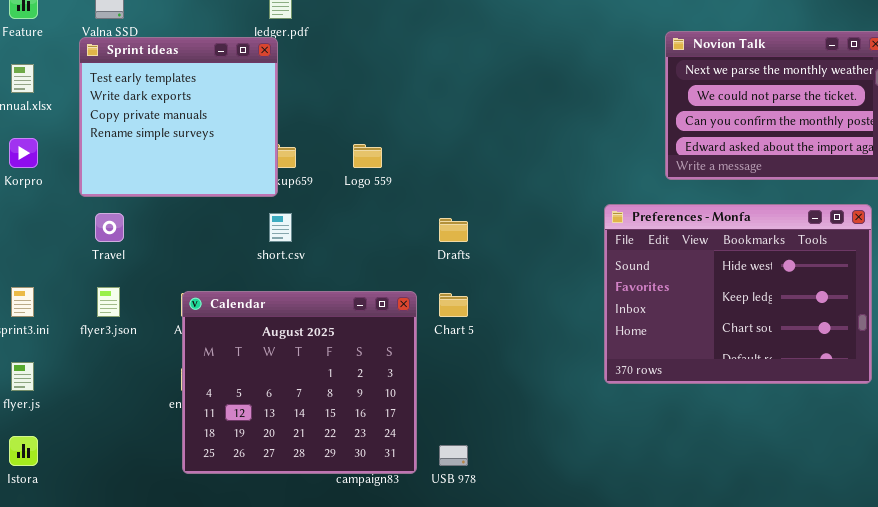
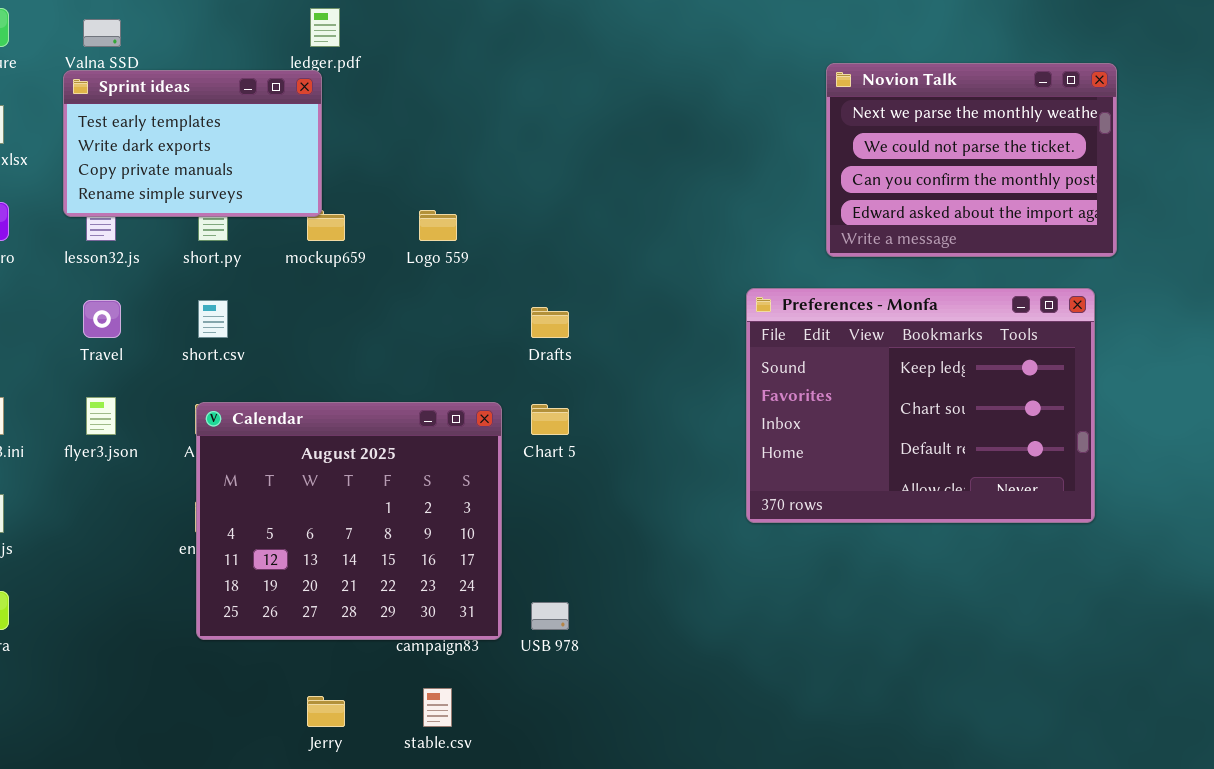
Sprint ideas: [79,37,278,197] -> [63,70,322,217], resized
Preferences - Monfa: [604,204,872,384] -> [746,288,1095,523], scrolled down 1 row
short.csv: [269,213,292,242] -> [198,300,228,338], moved

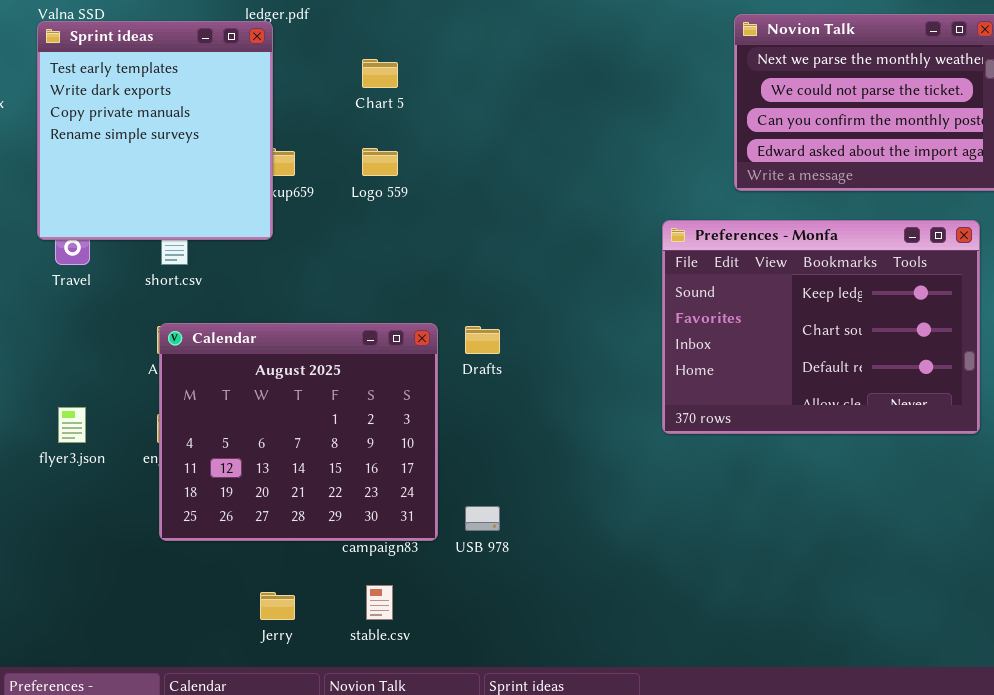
Sprint ideas: [63,70,322,217] -> [37,21,273,240], resized
Drafts: [531,307,569,338] -> [465,326,500,354], moved
flyer3.json: [86,397,116,435] -> [58,407,86,443], moved
Chart 5: [531,404,569,435] -> [362,59,398,88], moved

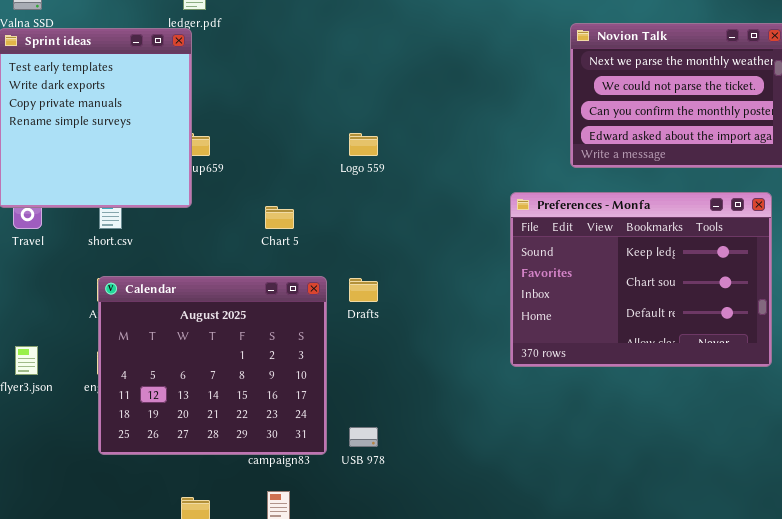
Chart 5: [362,59,398,88] -> [265,206,294,229], moved
Logo 559: [362,148,398,176] -> [349,133,378,156], moved

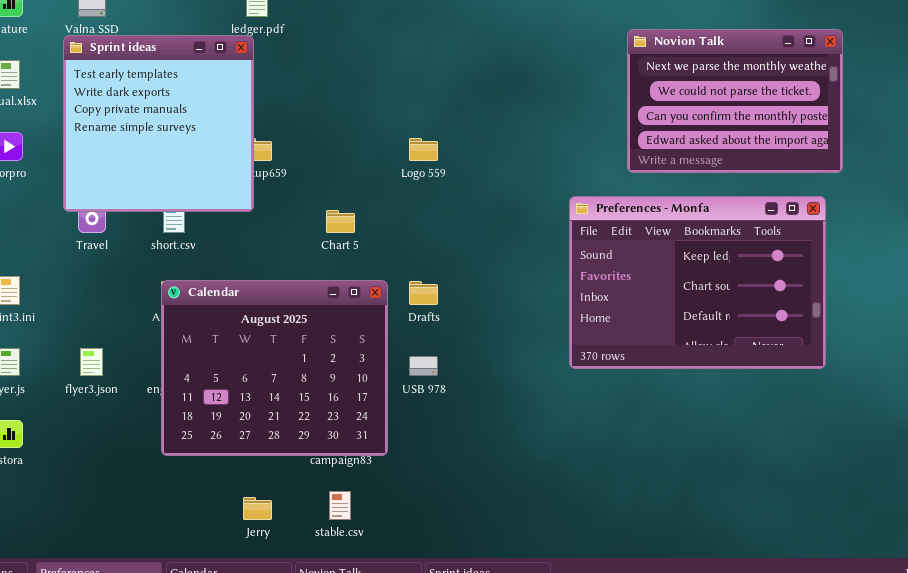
USB 978: [349,427,378,447] -> [409,356,438,376], moved

